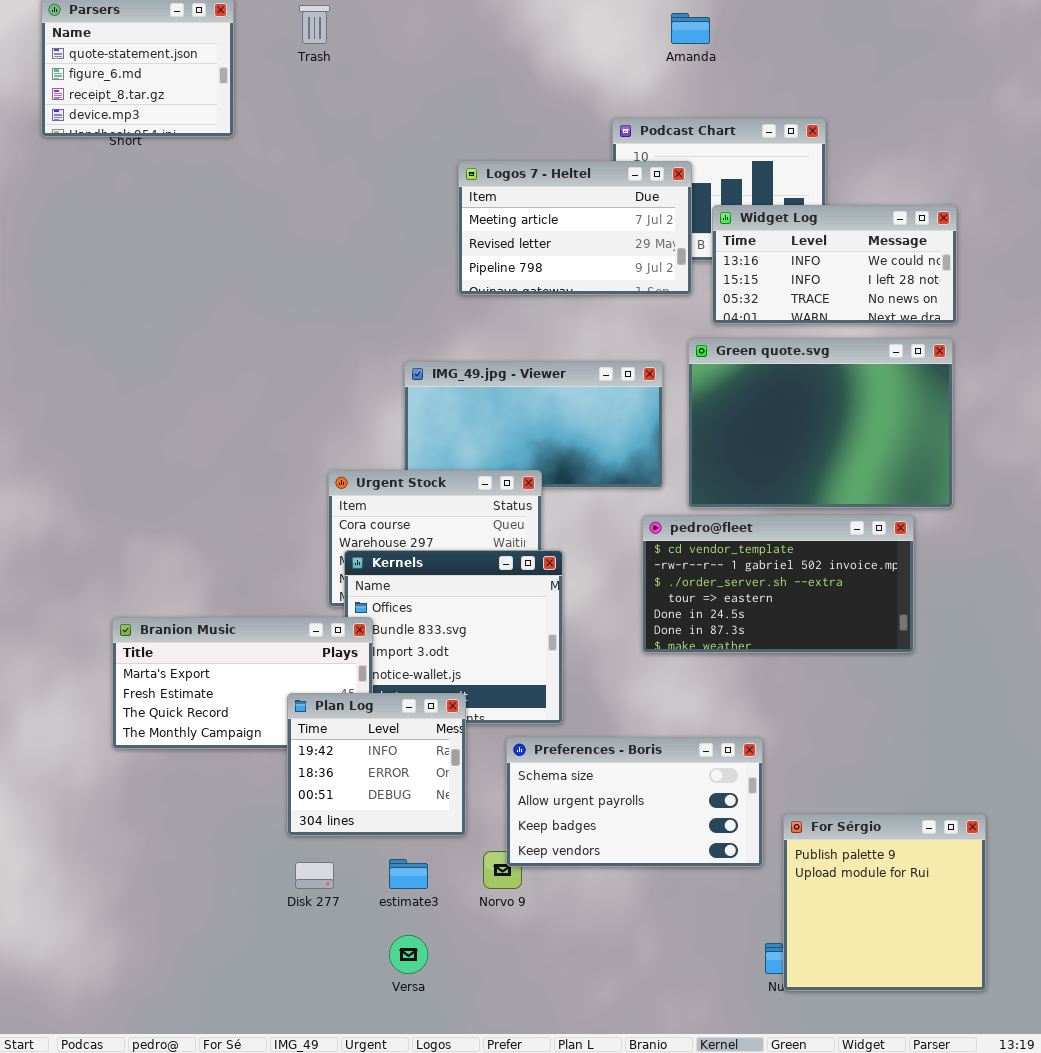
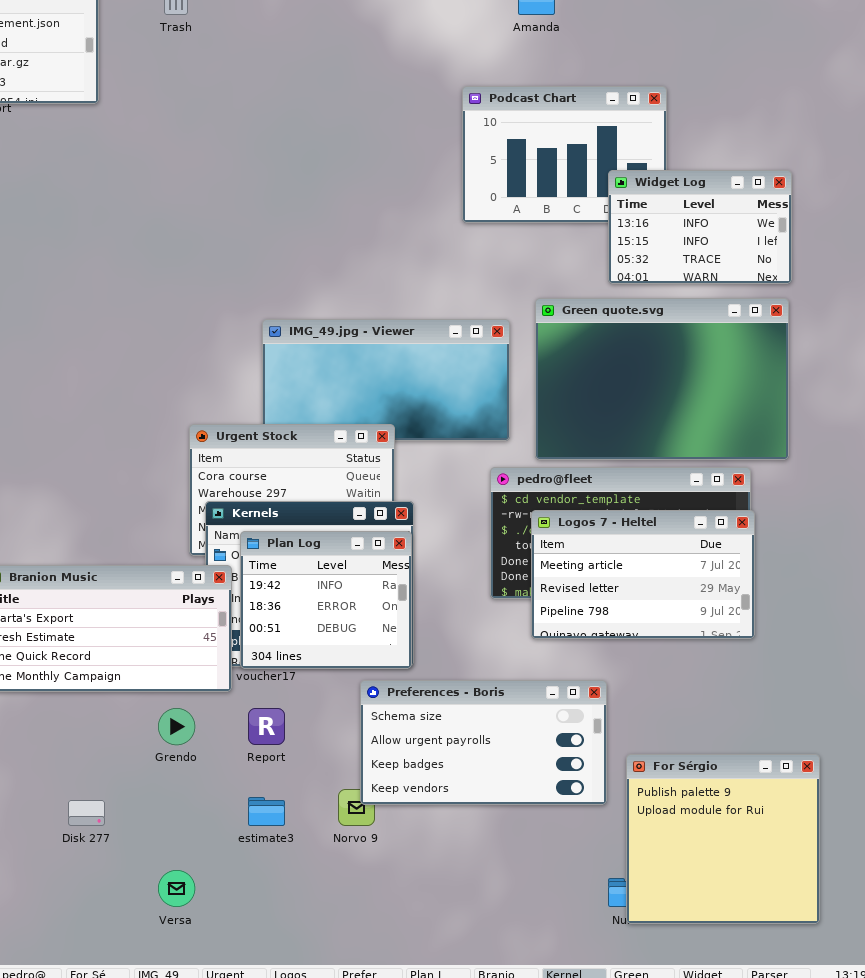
Logos 7 - Heltel: [458,161,692,295] -> [531,510,755,639], moved
Widget Log: [712,205,957,324] -> [608,170,792,284], resized
Plan Log: [287,693,466,836] -> [240,531,412,669], moved
Disk 277: [295,862,334,889] -> [68,800,105,826], moved
Versa: [389,935,428,974] -> [158,870,195,907], moved

